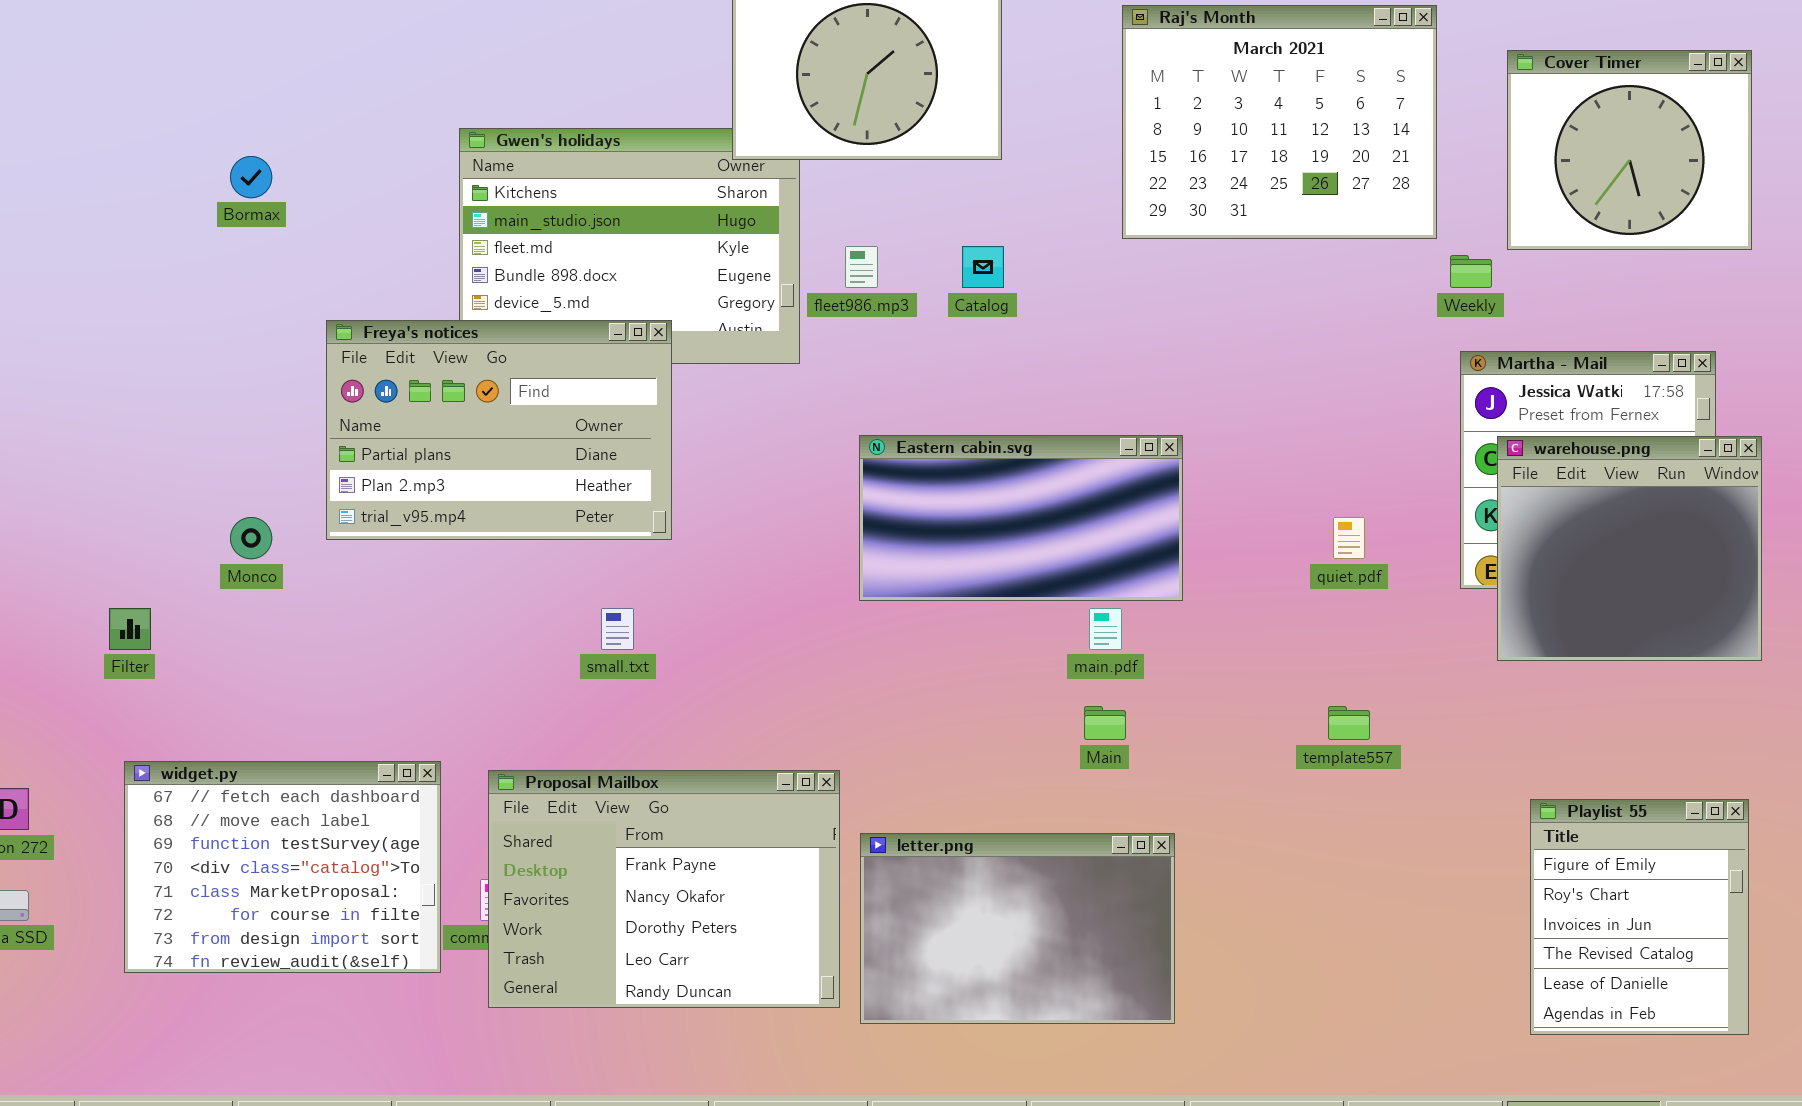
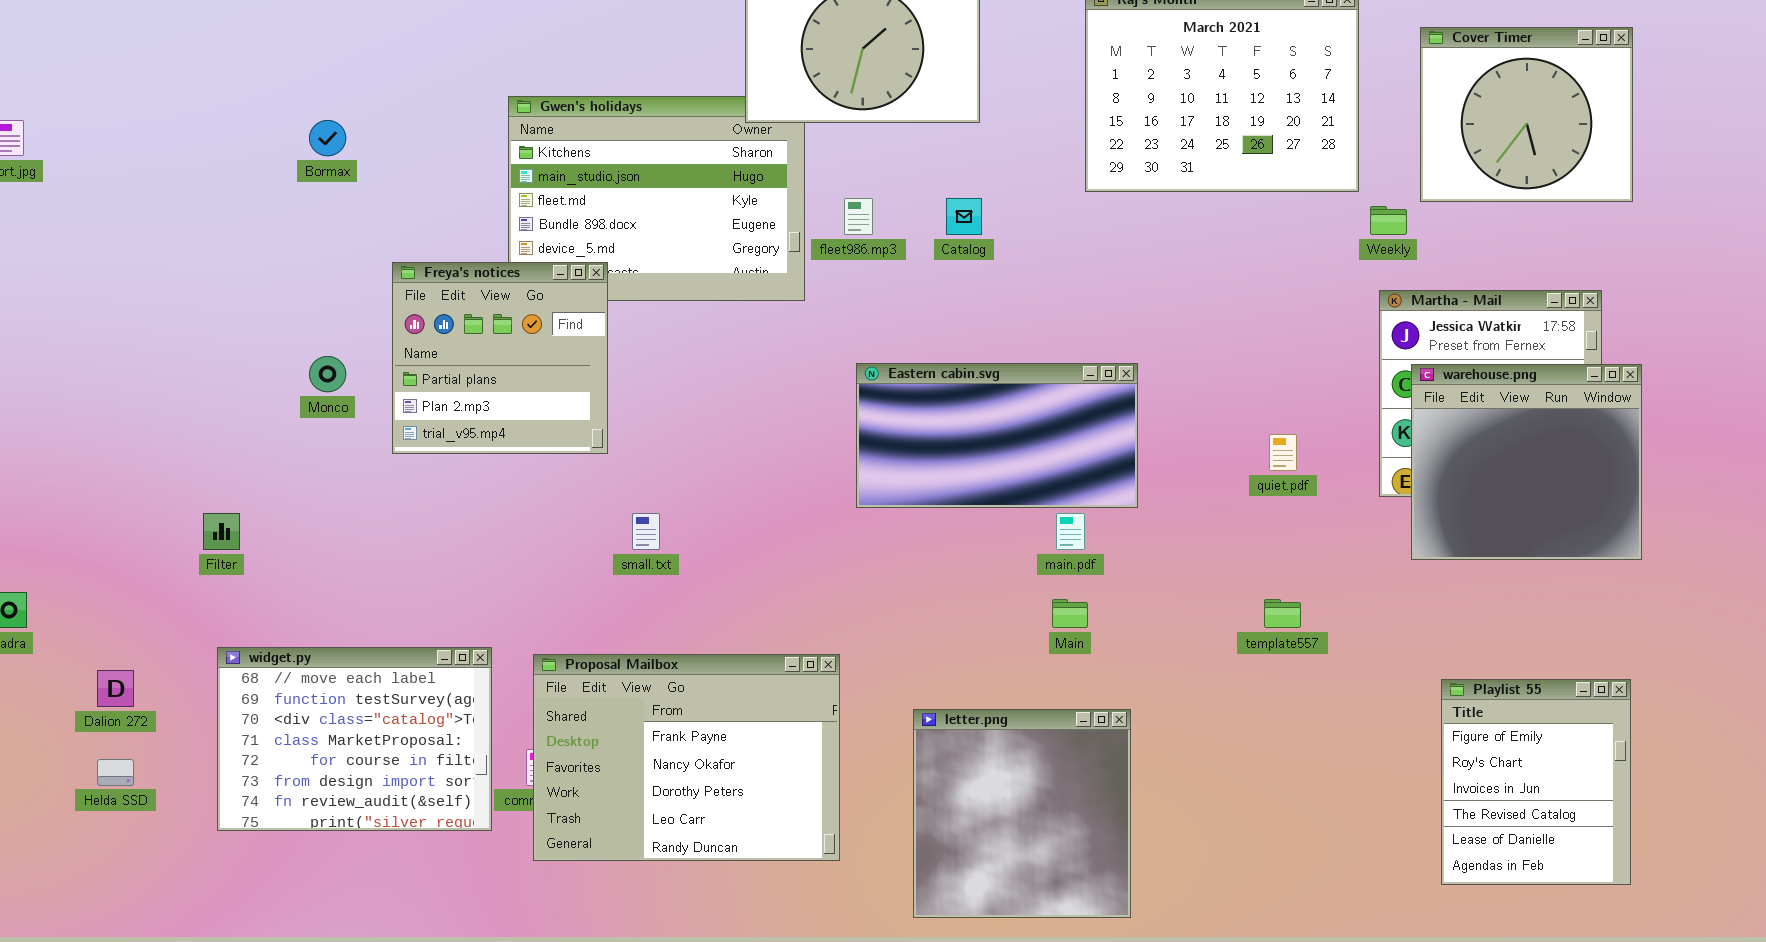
Freya's notices: [326,320,672,540] -> [392,262,608,454], resized
Monco: [230,517,272,559] -> [309,356,346,392], moved
widget.py: [124,761,441,973] -> [217,647,492,831], scrolled down 1 row
letter.png: [860,833,1175,1024] -> [913,709,1131,918], resized

